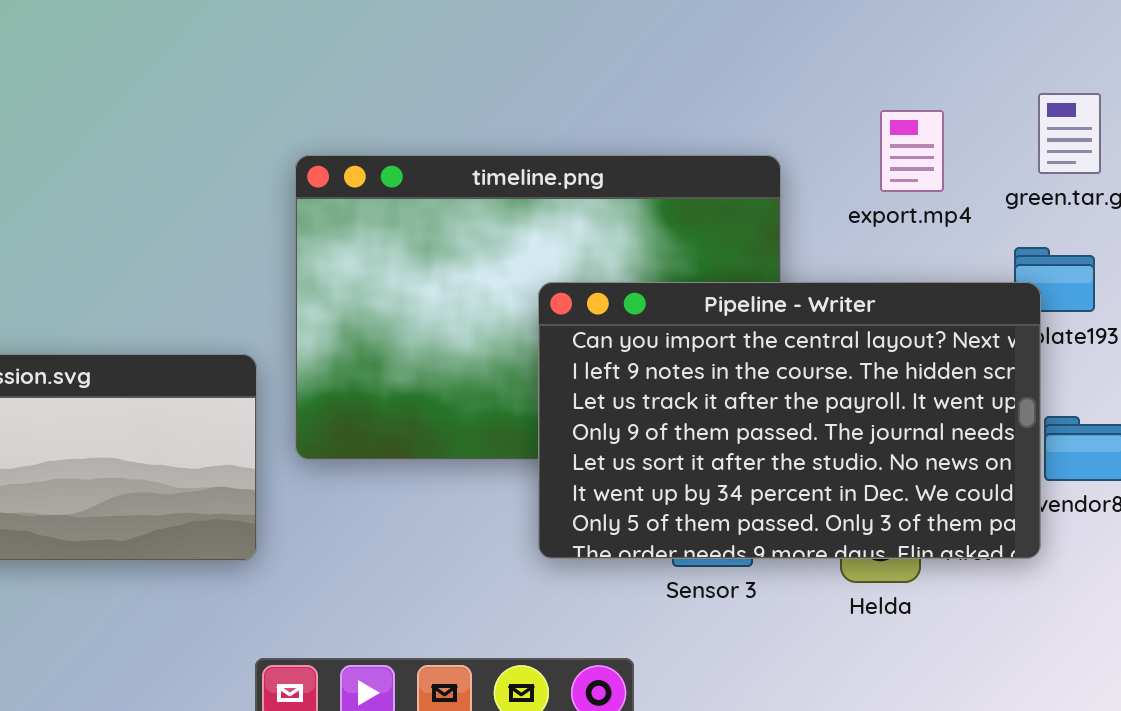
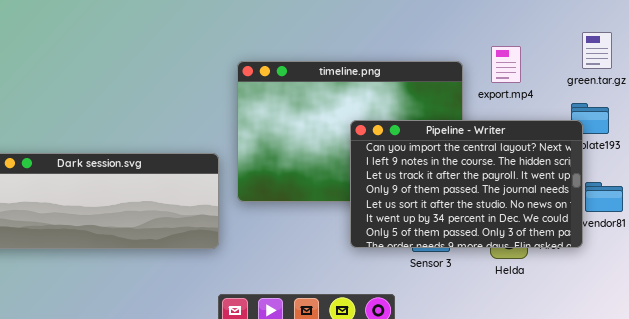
export.mp4: [880,110,944,192] -> [491,46,521,83], moved

